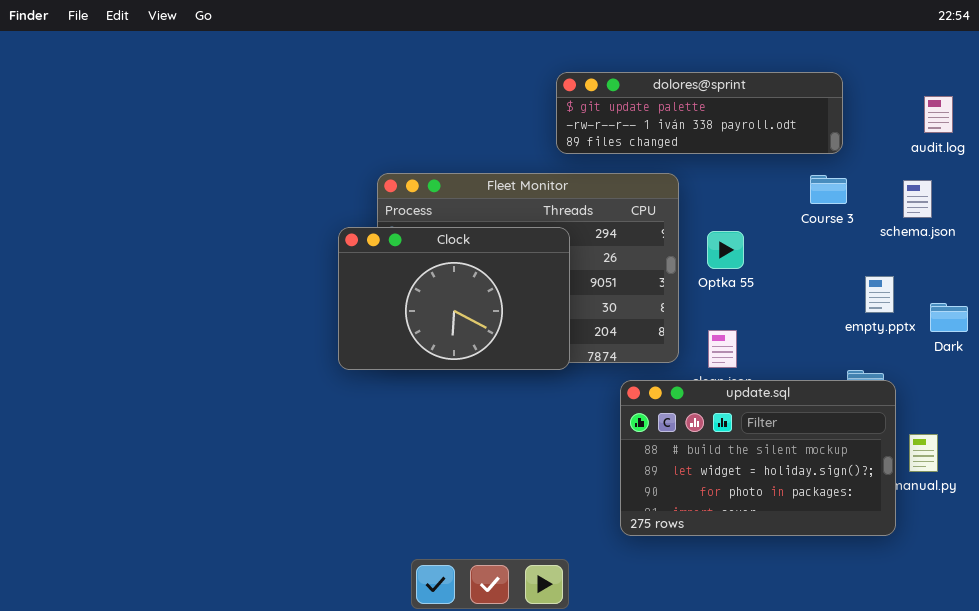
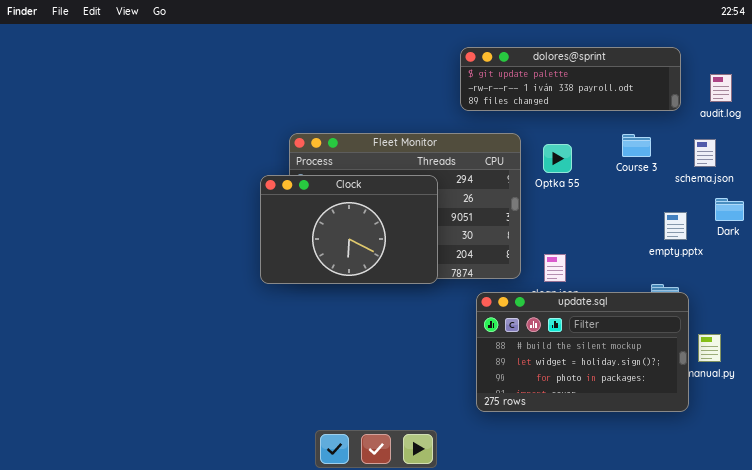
dolores@sprint: [556,72,843,154] -> [460,47,681,111], moved
Optka 55: [707,231,744,269] -> [543,144,572,173], moved
Dark: [930,303,968,332] -> [715,198,744,221], moved

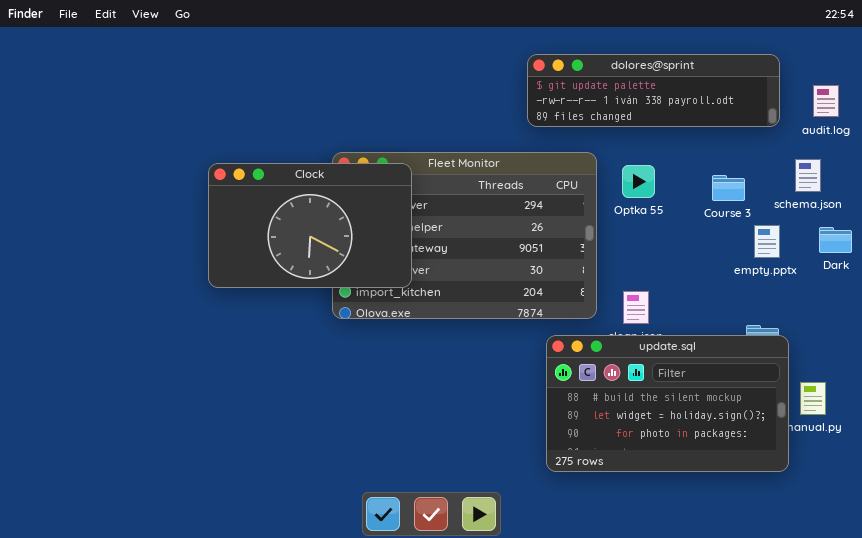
Course 3: [622,134,651,157] -> [712,175,745,201], moved
Clock: [260,175,438,284] -> [208,163,412,288], moved
empty.pptx: [664,212,687,240] -> [754,225,780,258], moved

